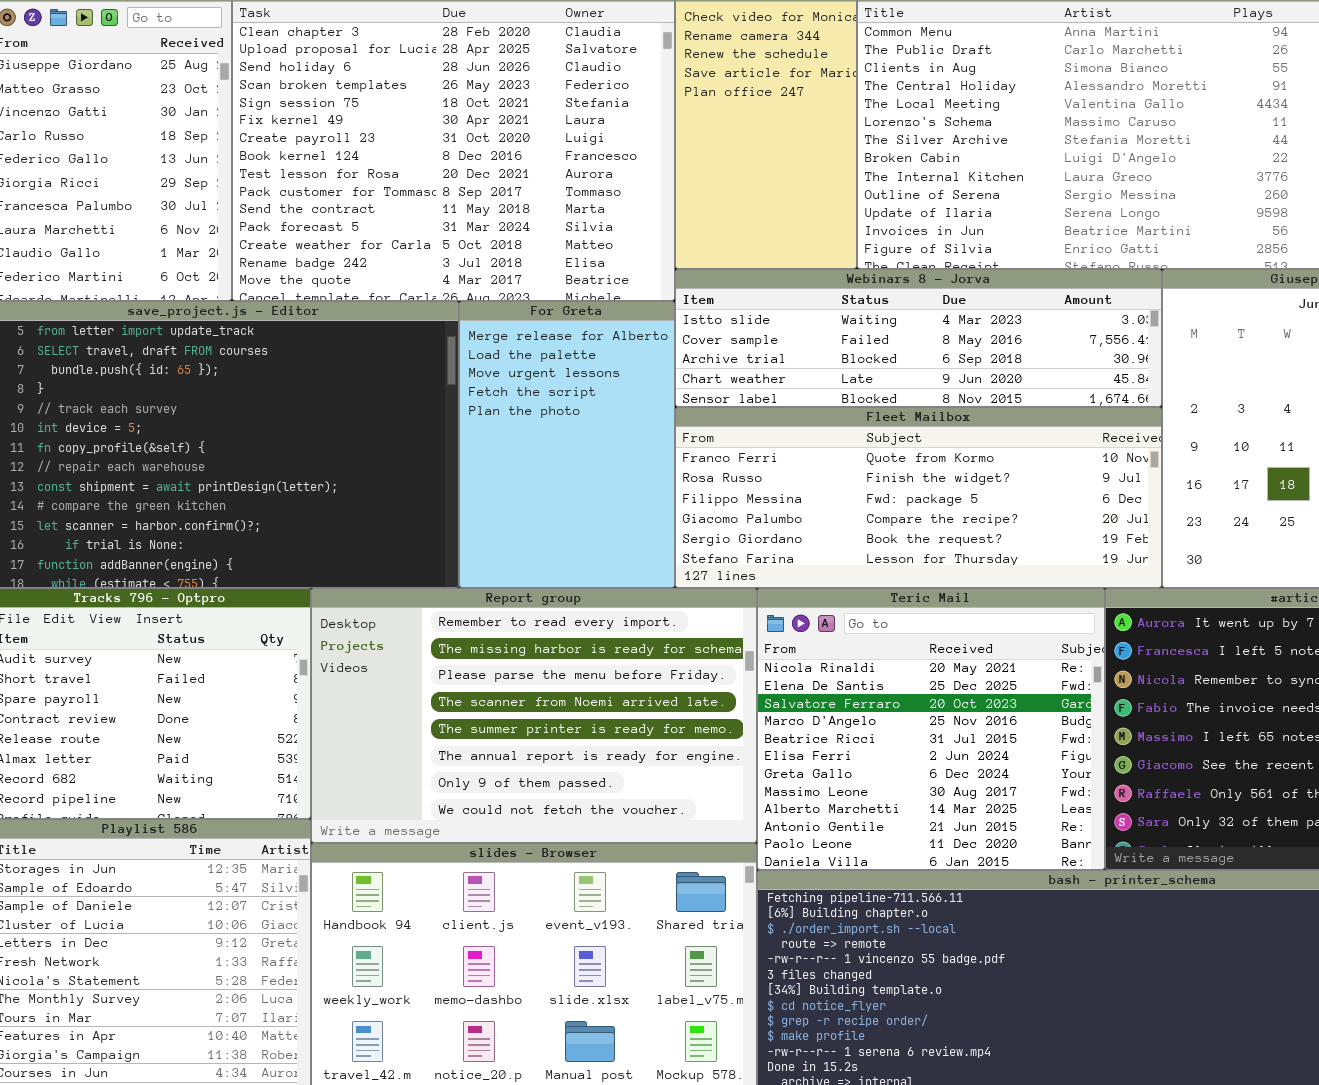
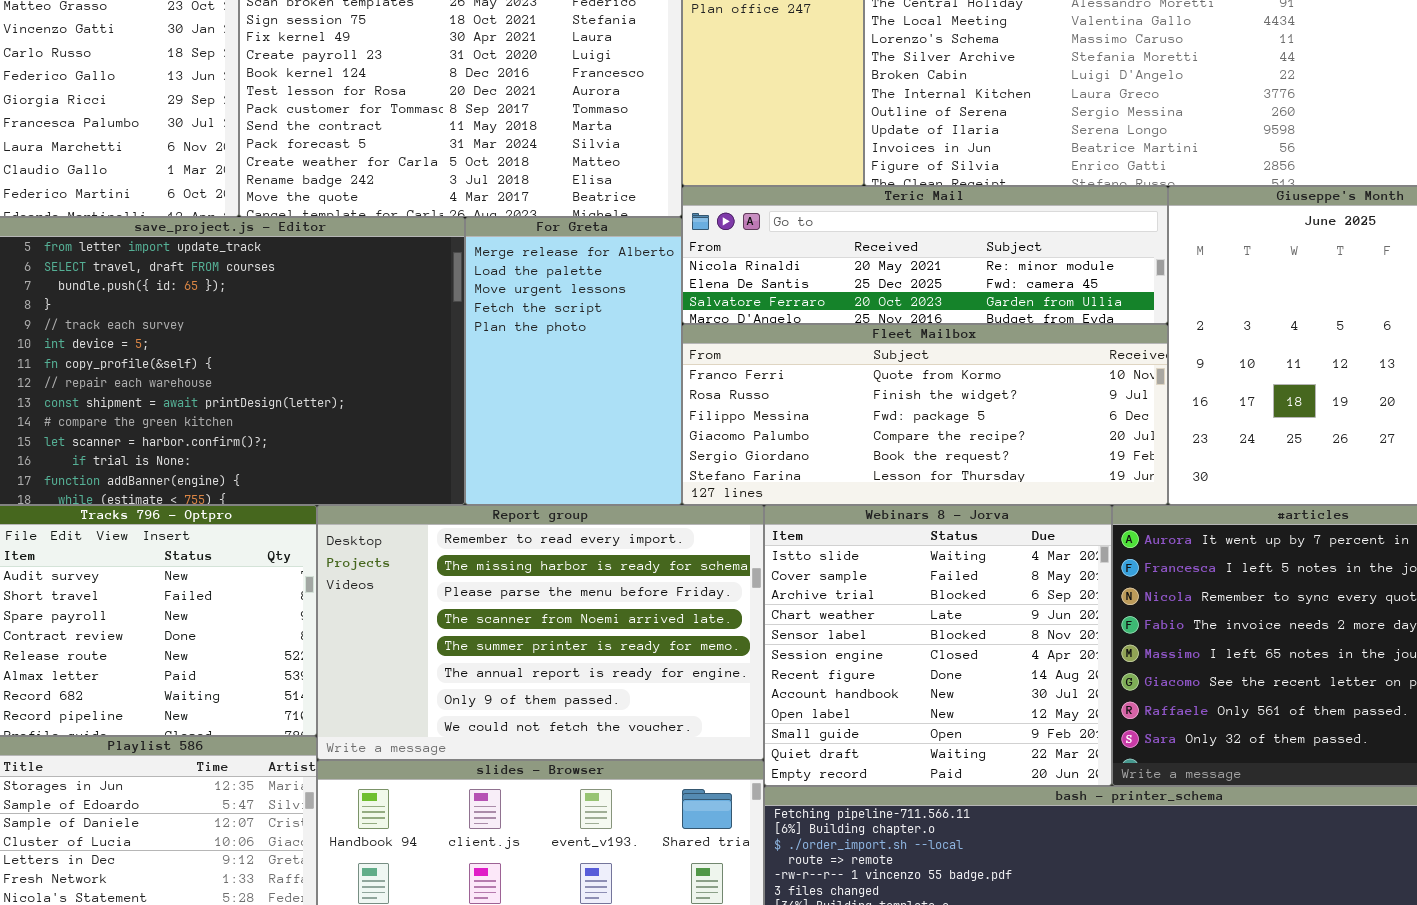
Webinars 8 - Jorva: [675,269,1162,407] -> [764,505,1112,786], moved, resized
Teric Mail: [757,588,1105,870] -> [682,186,1168,324], moved, resized

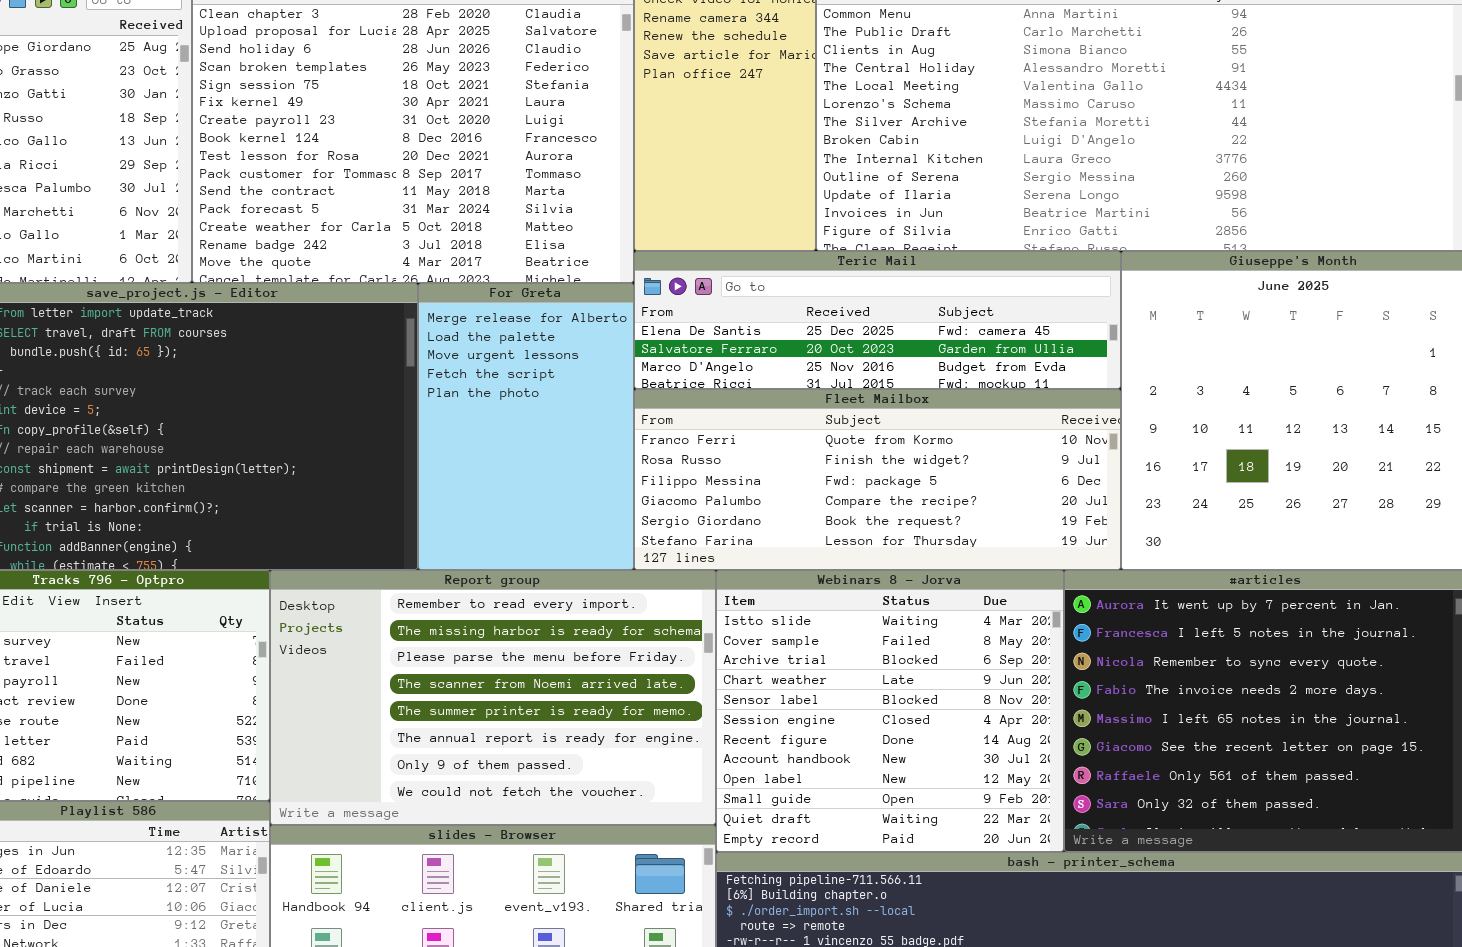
Teric Mail: [682,186,1168,324] -> [634,251,1121,389], scrolled down 1 row

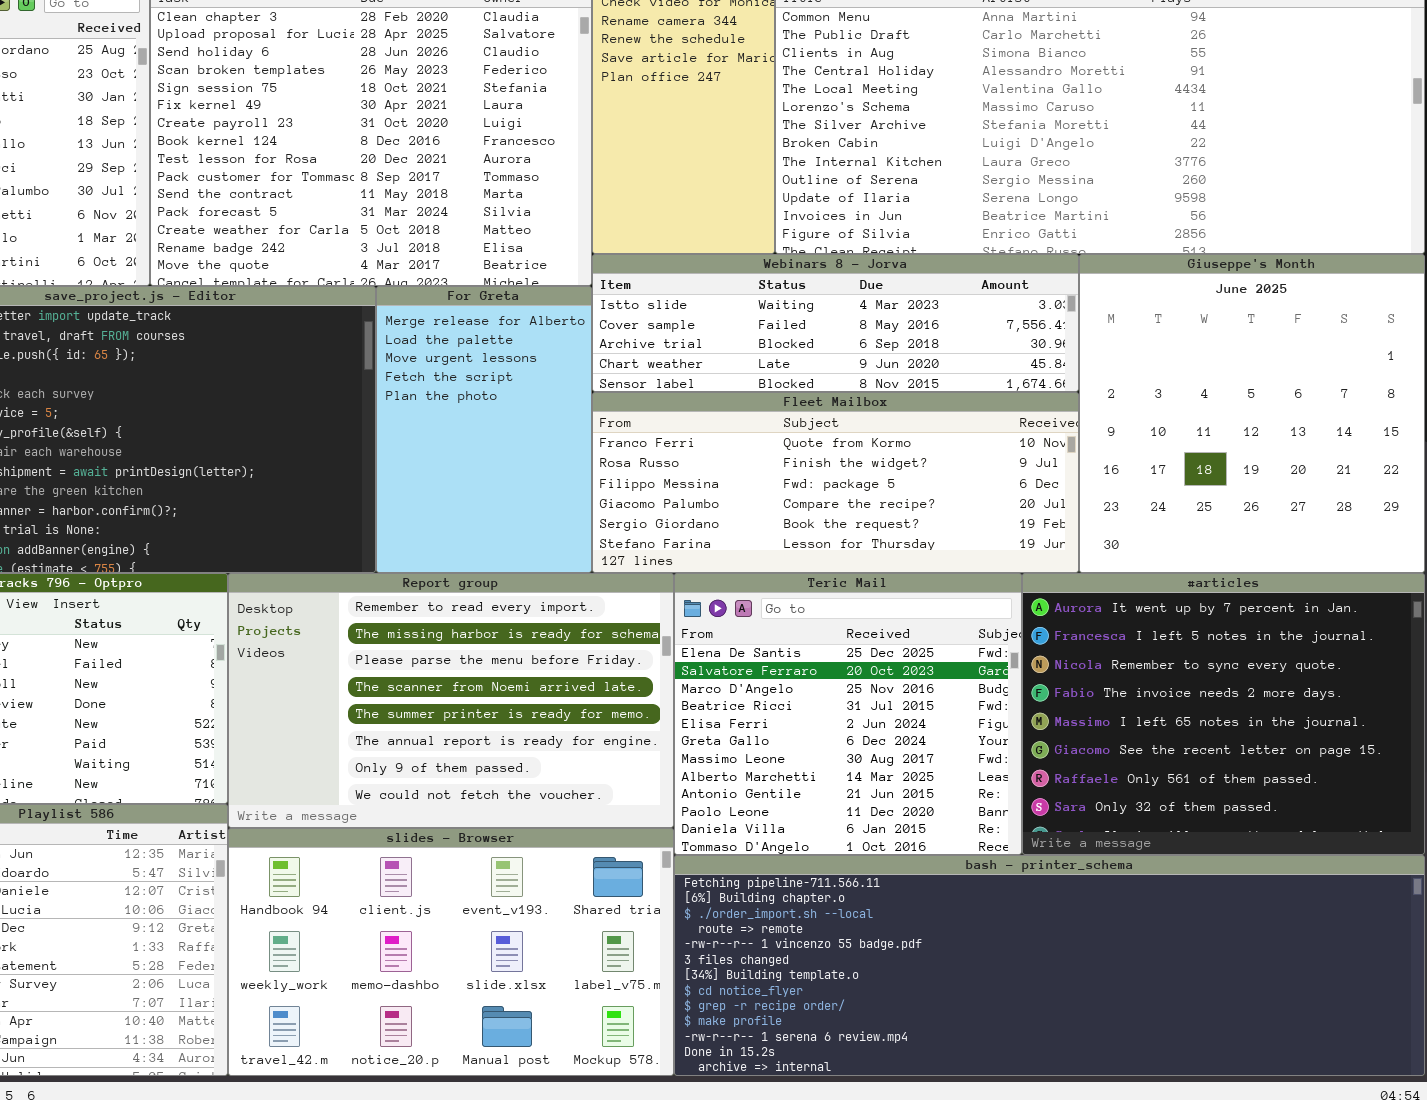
Teric Mail: [634,251,1121,389] -> [674,573,1022,855], moved, resized
Webinars 8 - Jorva: [716,570,1064,852] -> [592,254,1079,392], moved, resized

